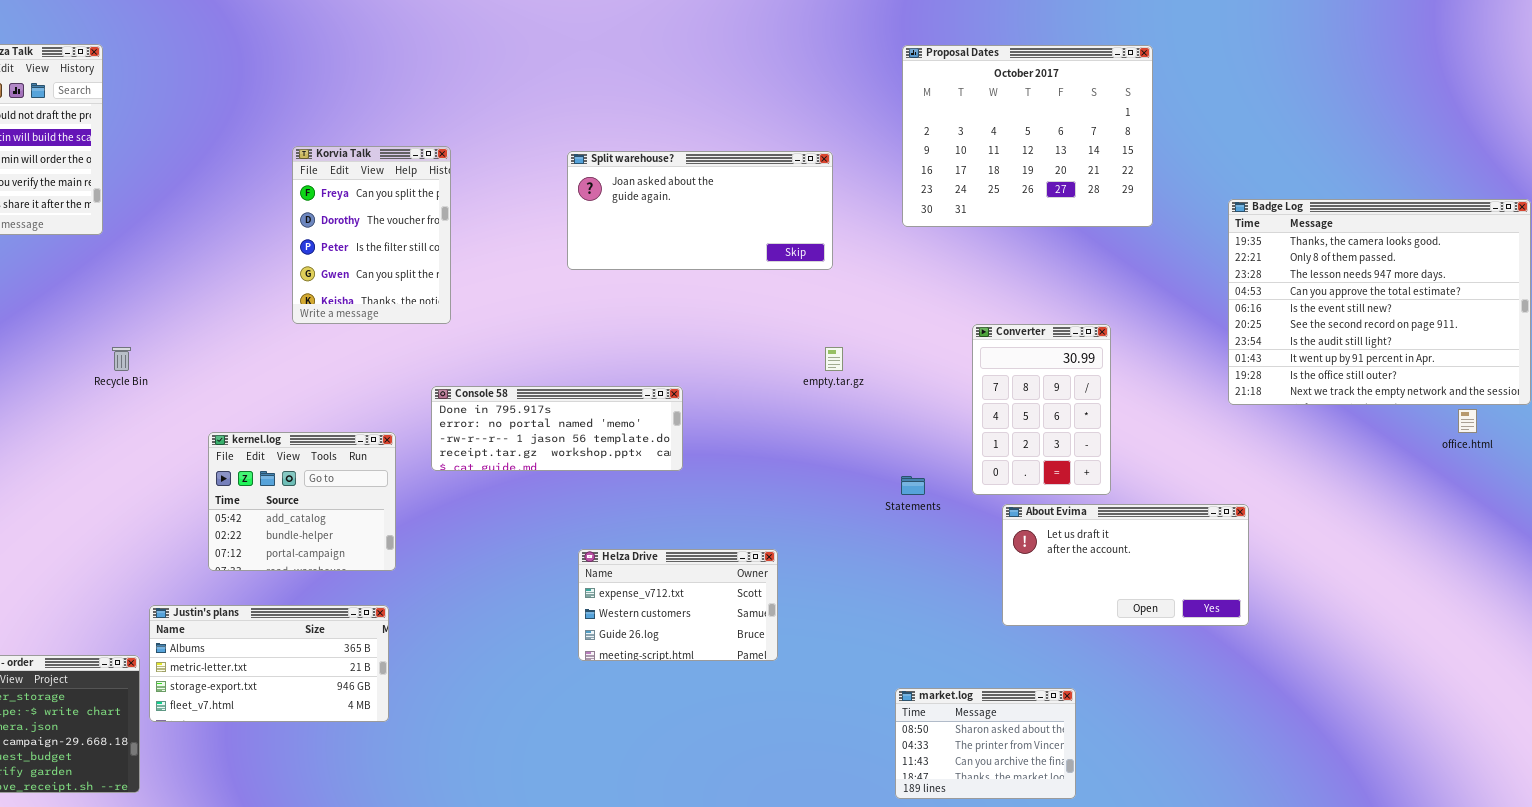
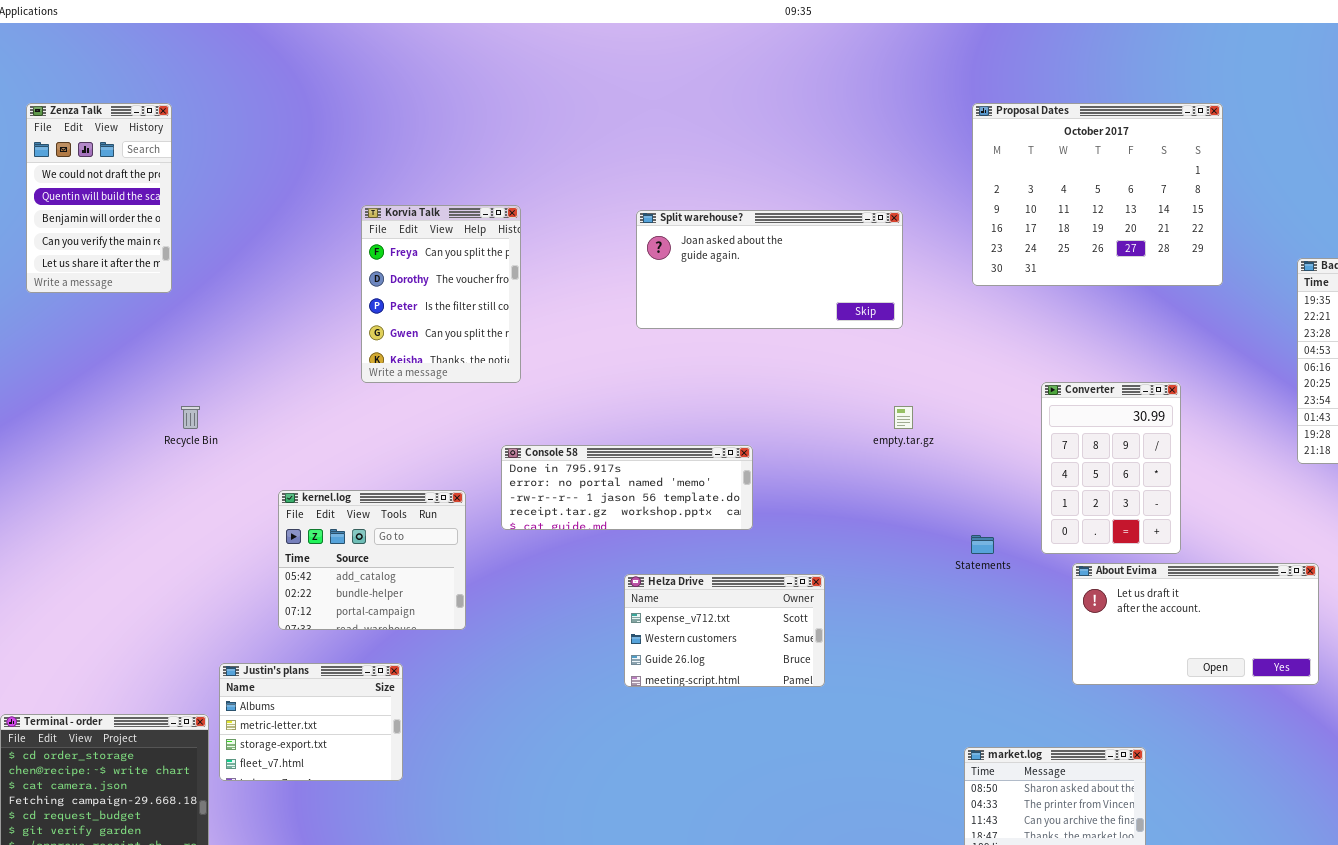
Helza Drive: [578,549,778,661] -> [624,574,825,687], moved
Justin's plans: [149,605,389,722] -> [219,663,403,781], resized

